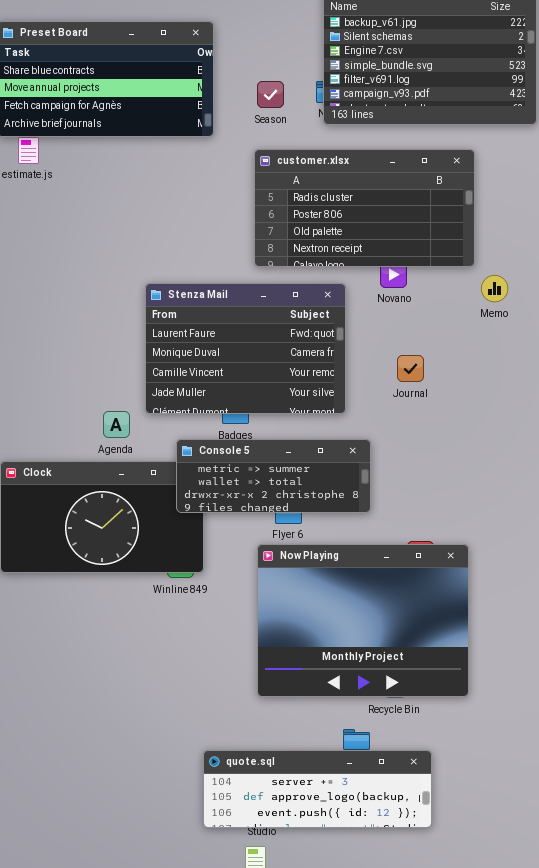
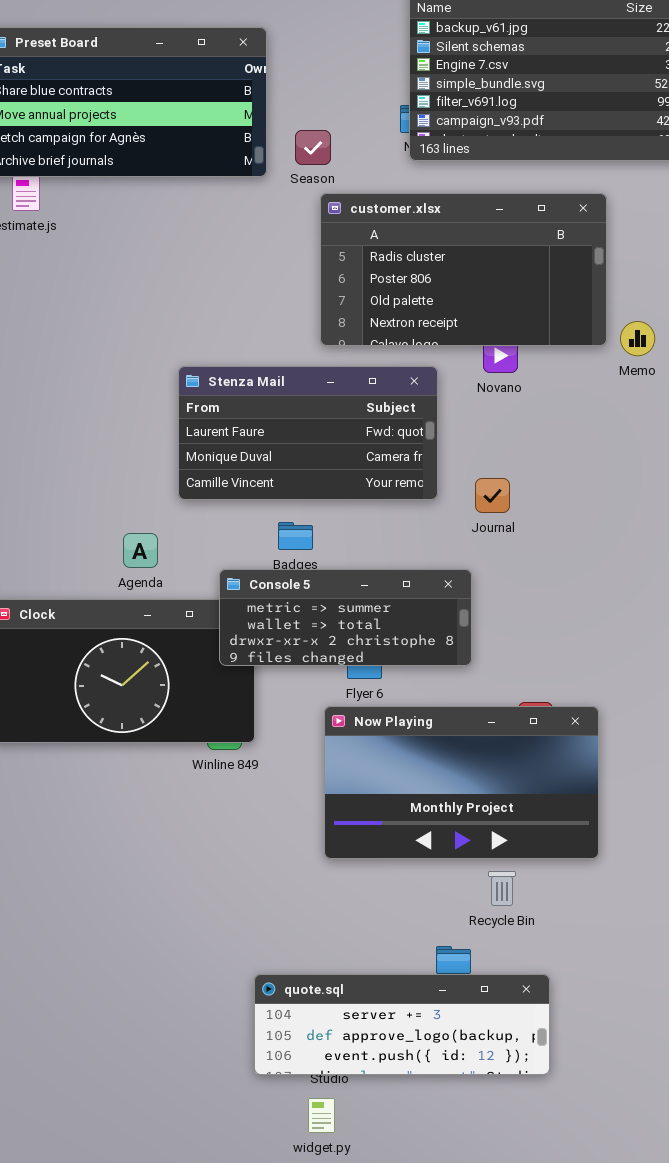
Season: [257,81,284,108] -> [295,130,331,165], moved
Memo: [481,275,508,302] -> [620,321,655,356], moved
Stenza Mail: [145,283,346,414] -> [178,366,438,500], resized
Journal: [397,355,424,382] -> [475,478,510,513], moved
Now Playing: [257,544,469,697] -> [324,706,599,859], resized

